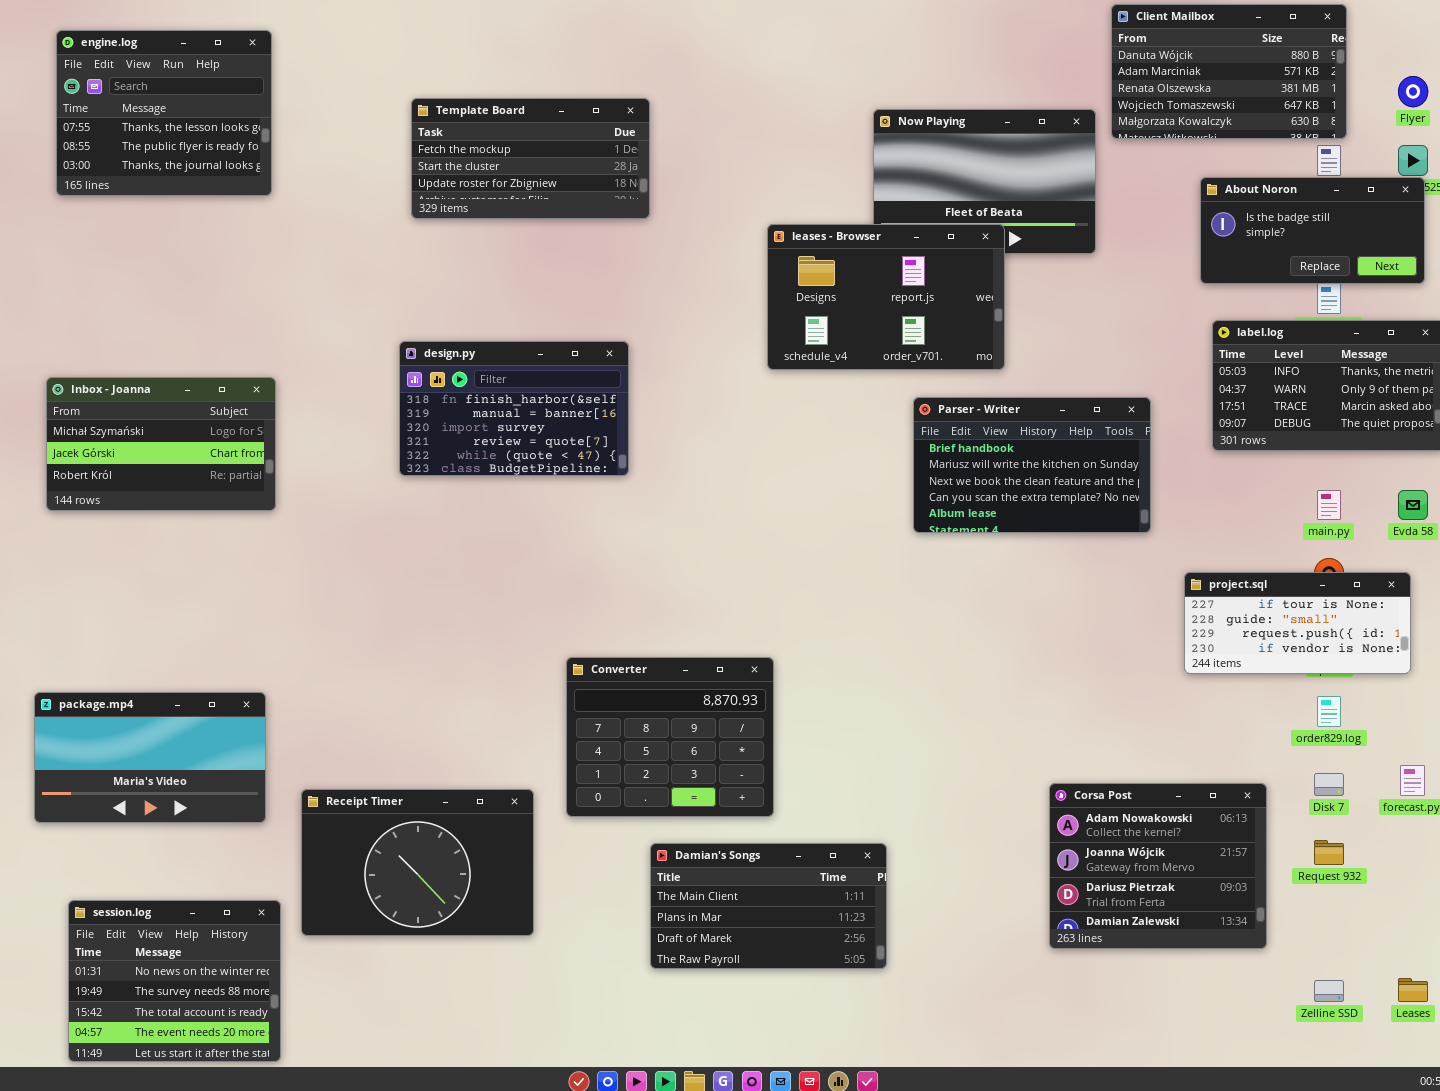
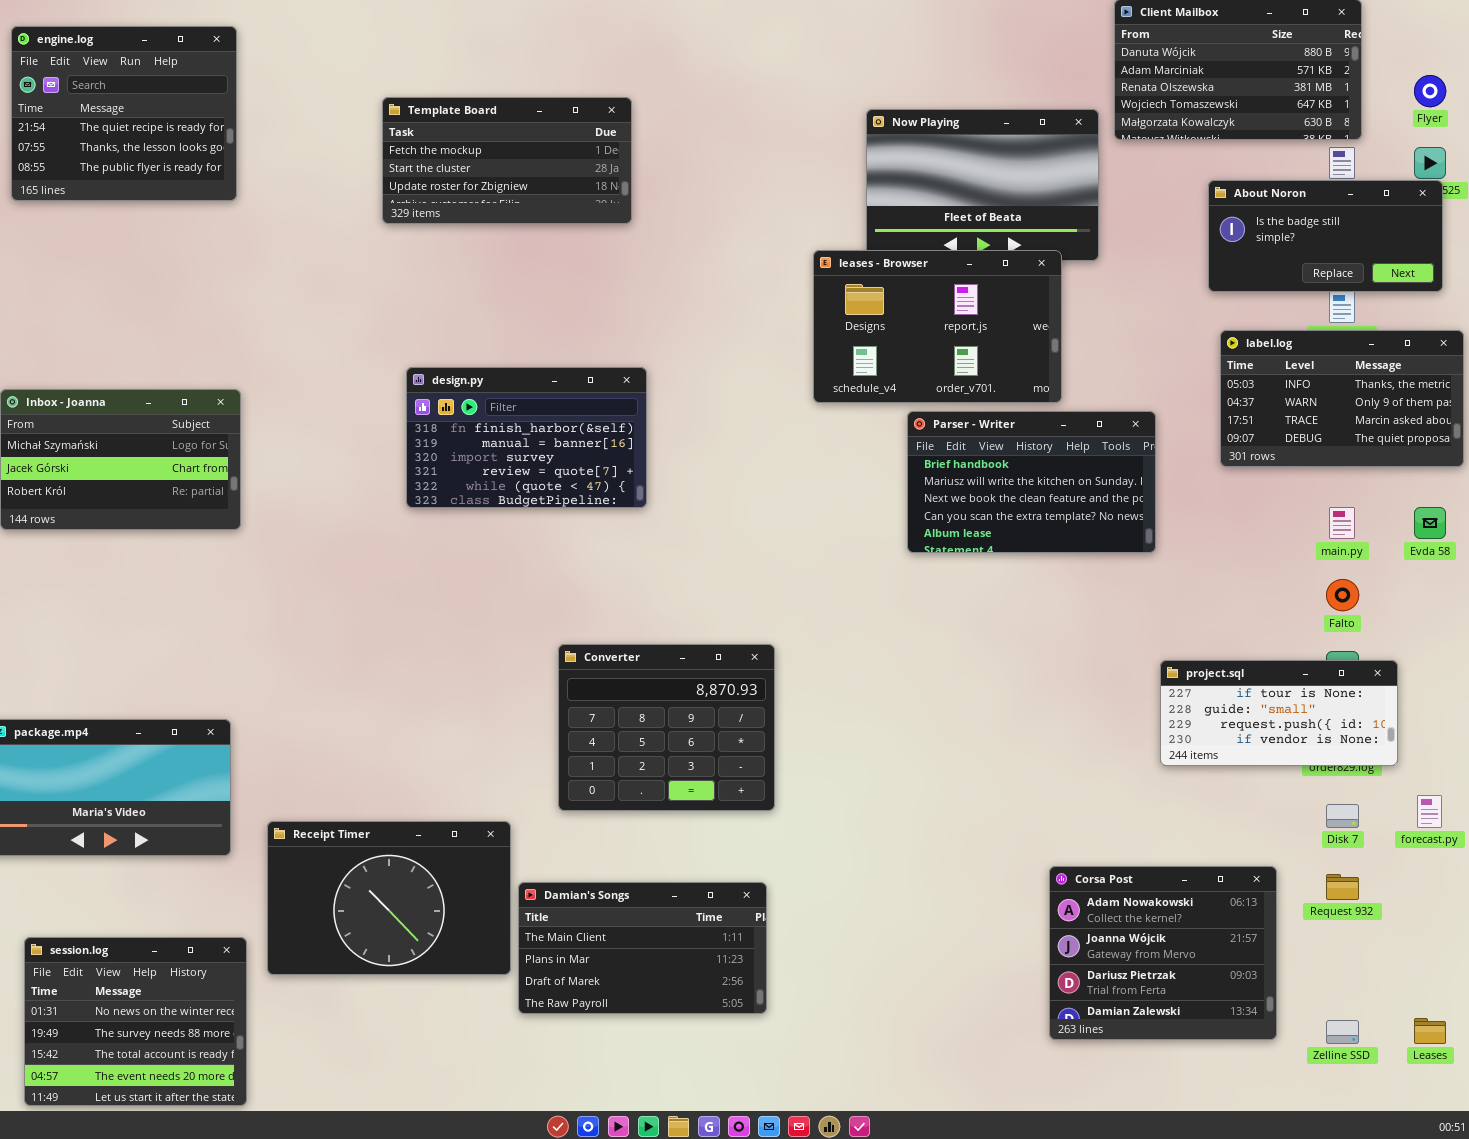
engine.log: [56,30,272,196] -> [11,26,237,201], scrolled up 1 row
leases - Browser: [767,224,1005,370] -> [813,250,1062,403], moved
design.py: [399,341,629,476] -> [406,367,647,508], moved
project.sql: [1184,572,1411,674] -> [1160,660,1398,766], moved
Converter: [566,657,774,817] -> [558,644,775,811], moved
Corsa Post: [1049,783,1267,949] -> [1049,866,1277,1040], moved
Damian's Songs: [650,843,887,969] -> [518,882,767,1014], moved

